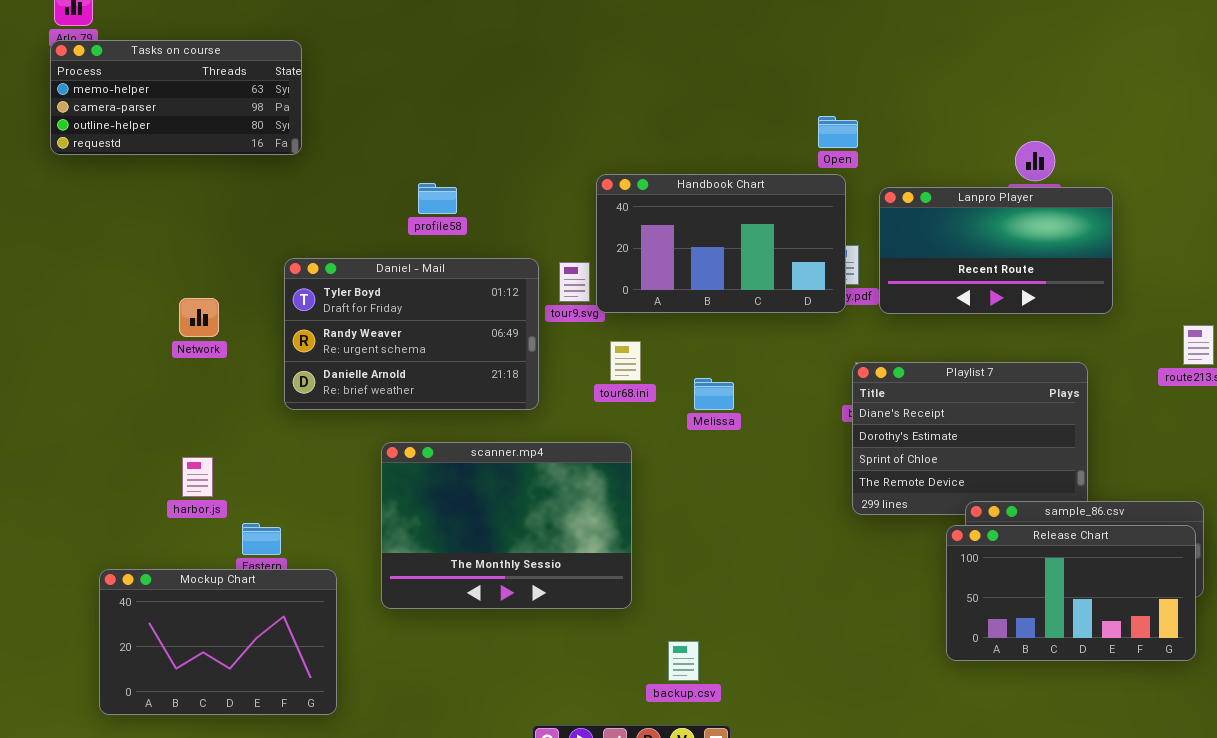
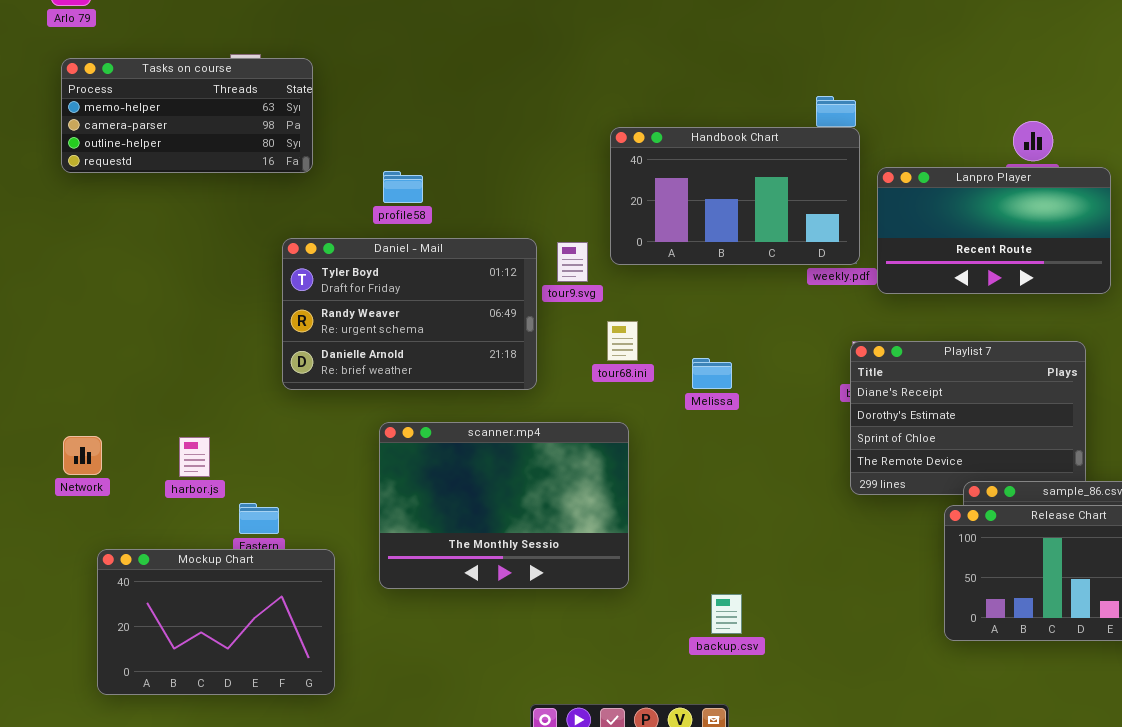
Tasks on course: [50,40,302,155] -> [61,58,313,173], moved
Handbook Chart: [596,174,846,313] -> [610,127,860,265], moved
profile58: [418,183,457,214] -> [383,171,423,203], moved
Network: [179,298,219,337] -> [63,436,102,475], moved
backup.csv: [668,641,699,681] -> [711,594,742,634], moved

